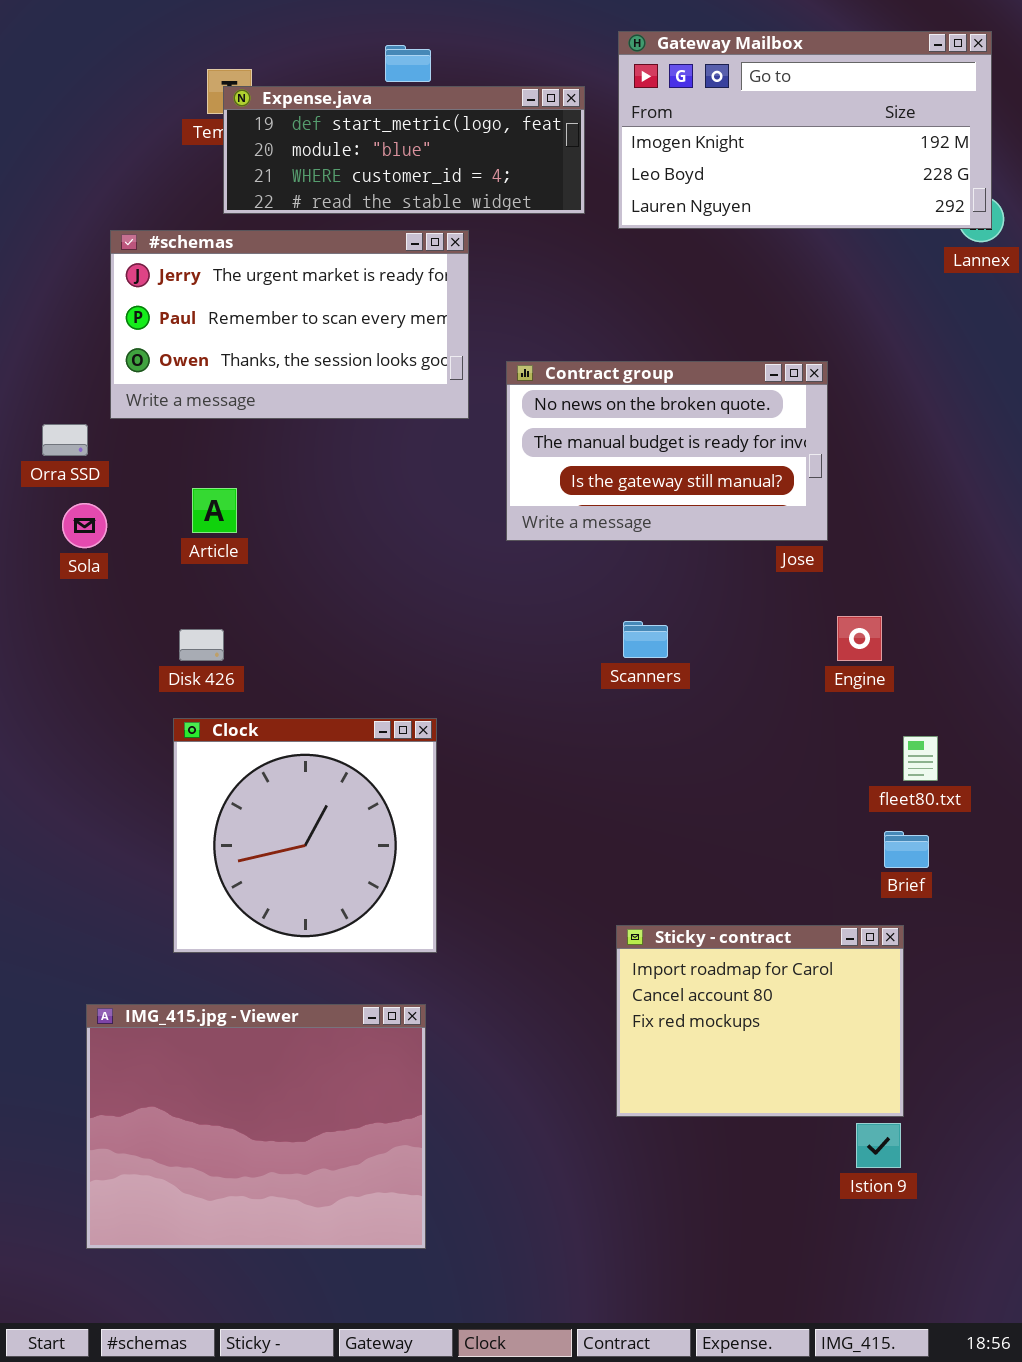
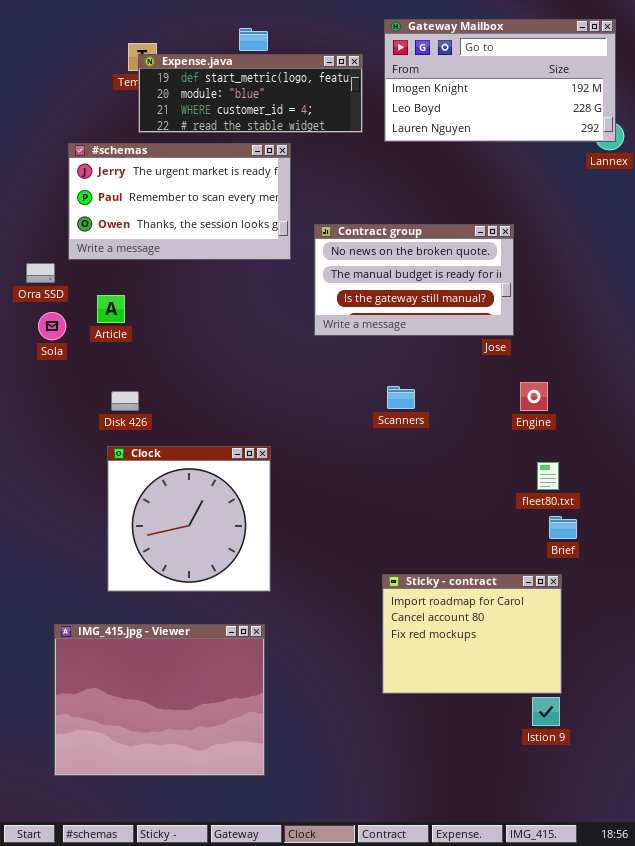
Article: [192,488,237,533] -> [97,295,125,323], moved
fleet80.txt: [903,736,938,781] -> [537,462,559,490], moved

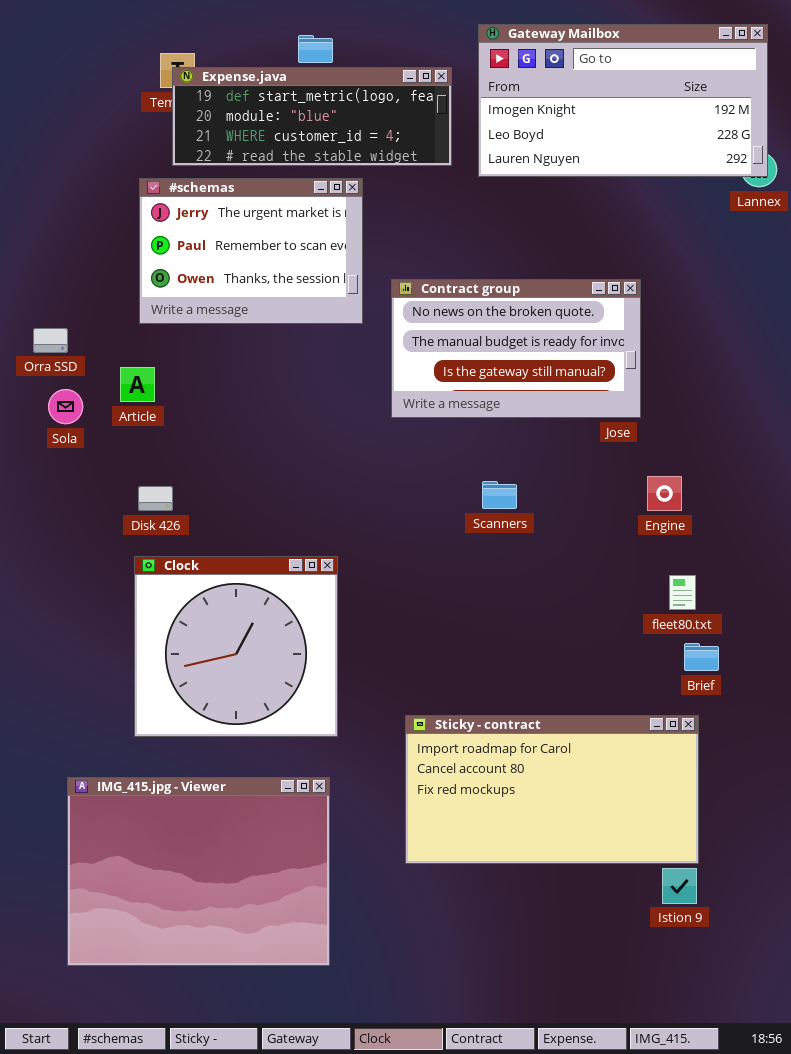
#schemas: [68,143,291,260] -> [139,178,363,324], resized
Sticky - contract: [382,574,562,694] -> [405,715,699,864], resized

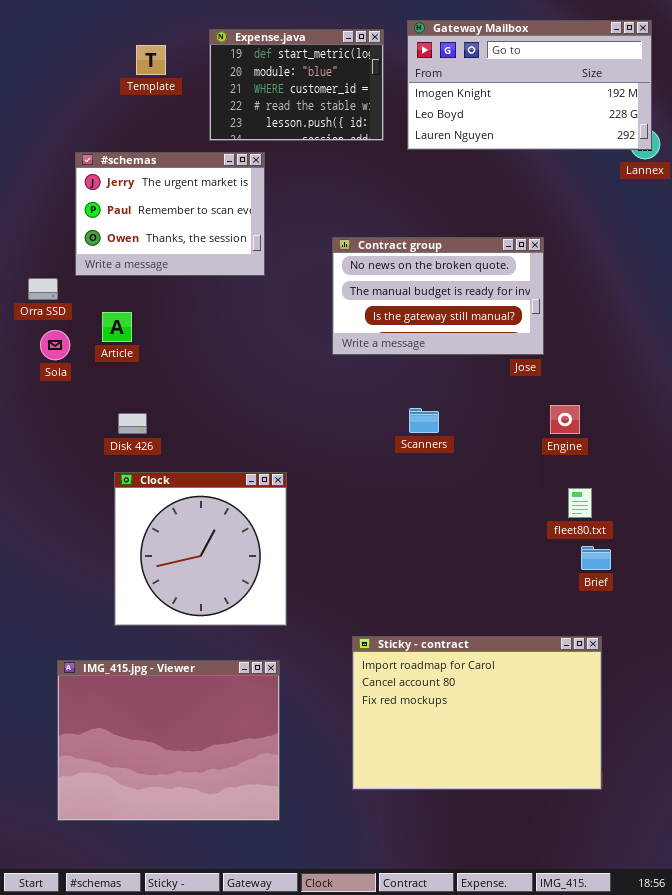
Expense.java: [172,67,452,166] -> [209,29,384,141], resized
#schemas: [139,178,363,324] -> [75,152,265,276], moved
Sticky - contract: [405,715,699,864] -> [352,636,602,790], moved, resized

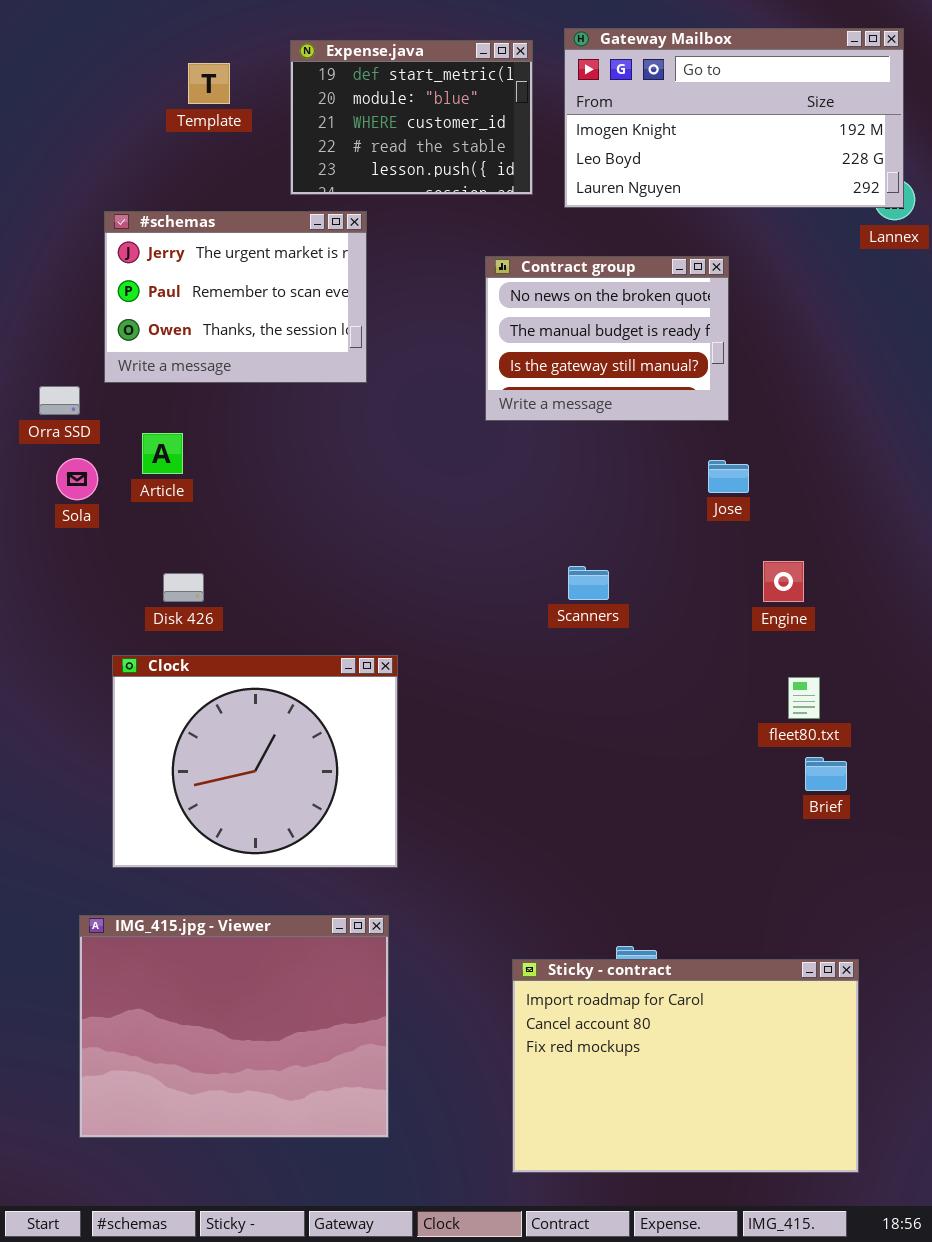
Contract group: [332,237,544,355] -> [485,256,729,421], moved, resized
Clock: [114,472,287,626] -> [112,655,398,868], resized
Sticky - contract: [352,636,602,790] -> [512,959,859,1173], moved

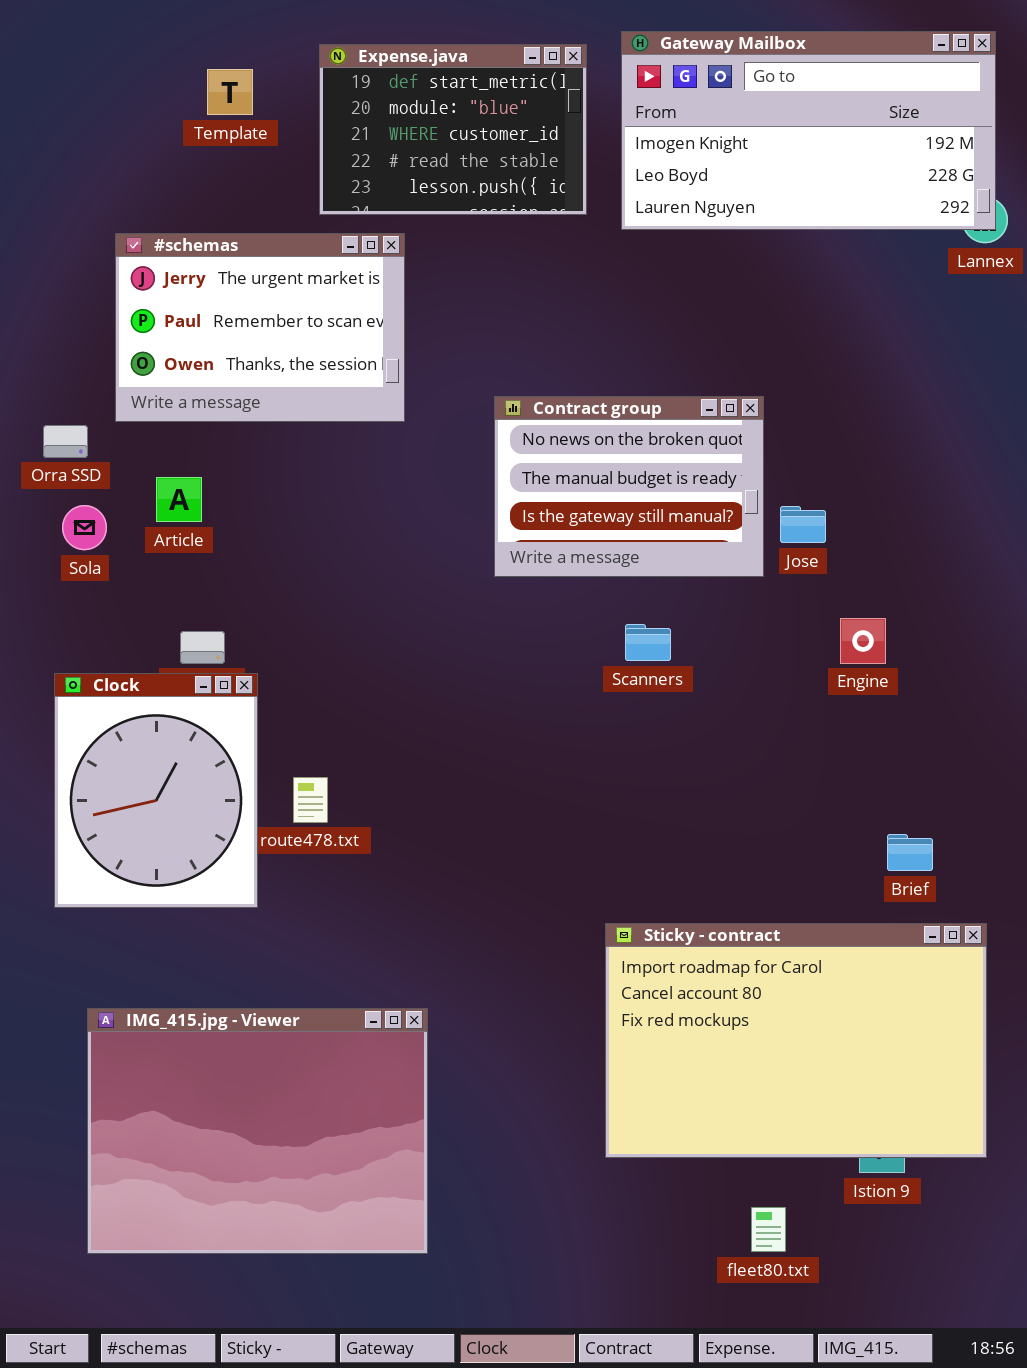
Contract group: [485,256,729,421] -> [494,396,764,577], moved
Clock: [112,655,398,868] -> [54,673,258,908], moved, resized
fleet80.txt: [788,677,820,719] -> [751,1207,786,1252], moved
Sticky - contract: [512,959,859,1173] -> [605,923,987,1158], moved

